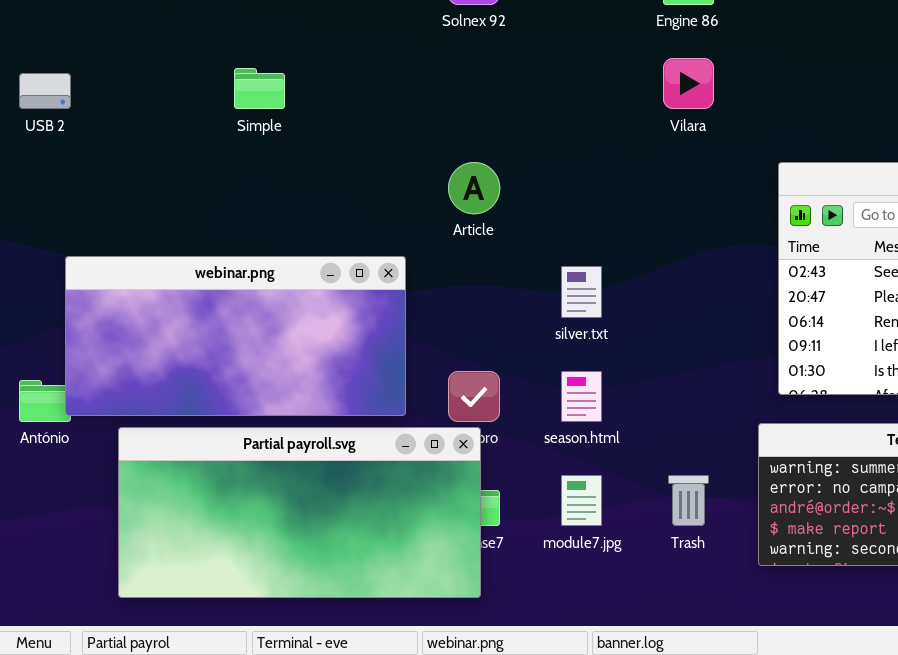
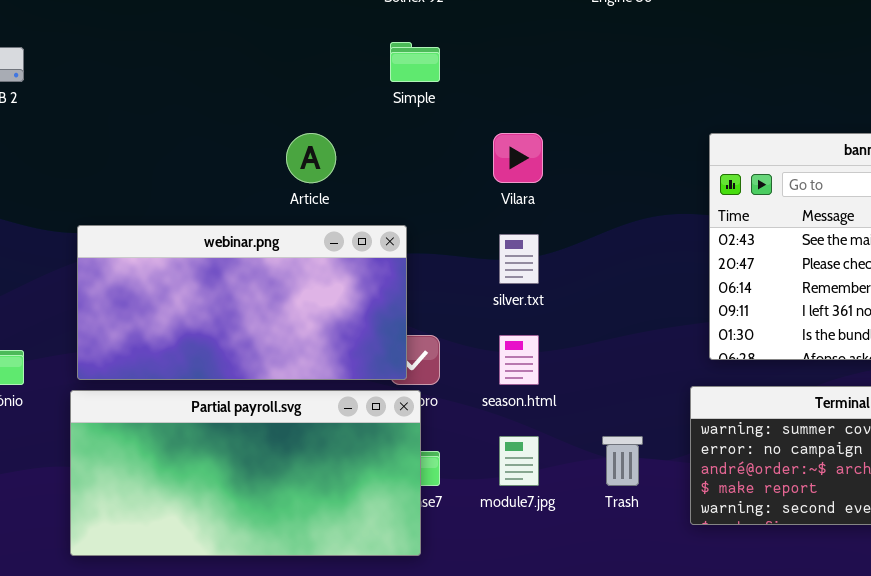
Vilara: [663,58,714,109] -> [493,133,543,183], moved
Simple: [234,68,285,109] -> [390,42,440,82], moved
Article: [448,162,500,214] -> [286,133,336,183], moved
webinar.png: [65,256,406,416] -> [77,225,407,380], moved

